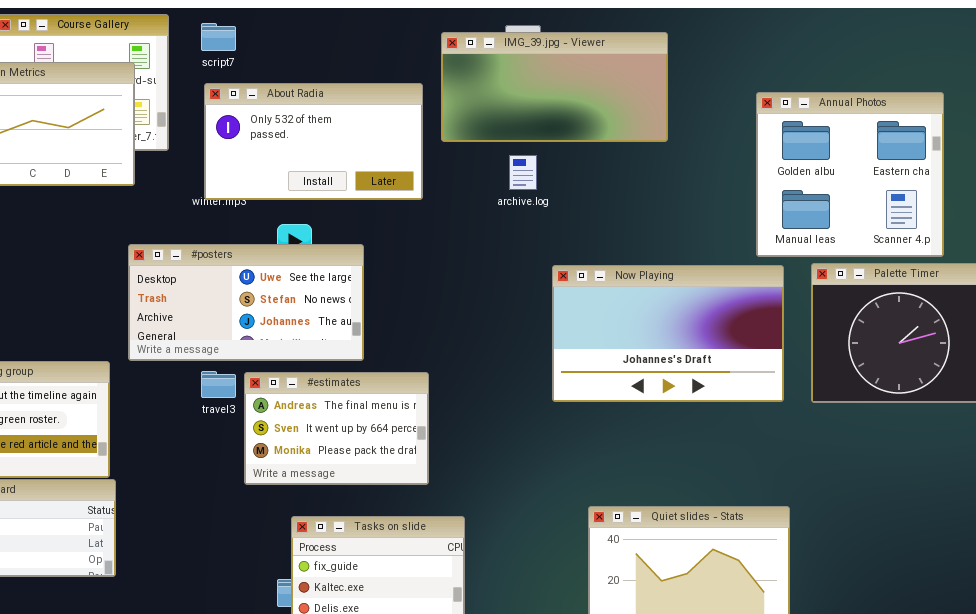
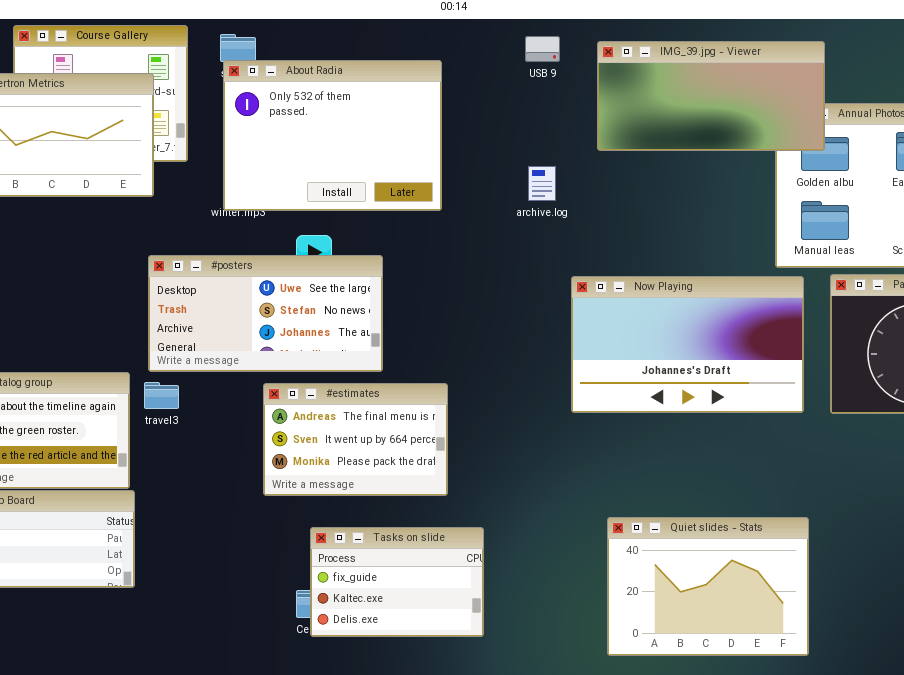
IMG_39.jpg - Viewer: [441,32,668,142] -> [597,41,825,151], moved
About Radia: [204,83,423,200] -> [223,60,442,211], resized
travel3: [201,371,236,398] -> [144,382,179,409], moved

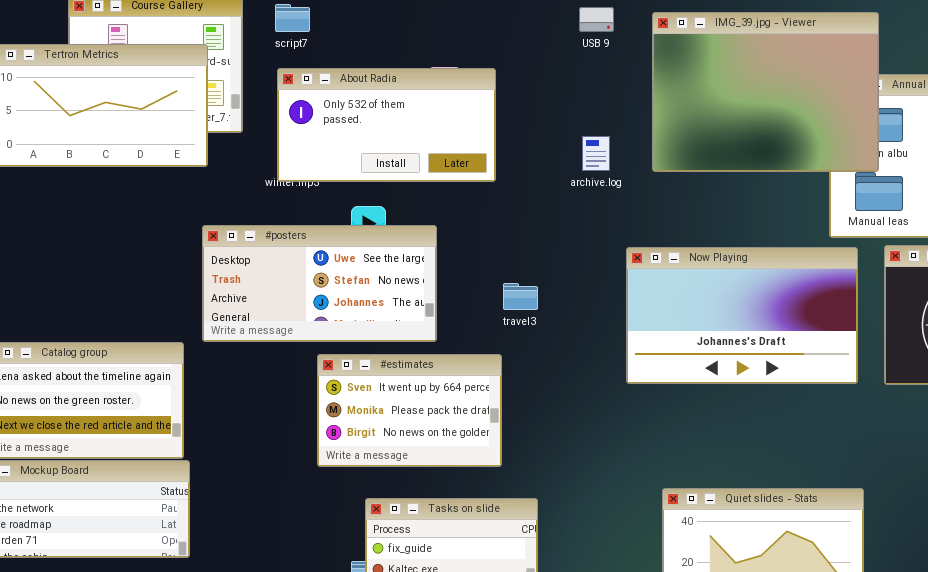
IMG_39.jpg - Viewer: [597,41,825,151] -> [652,12,879,172], resized
About Radia: [223,60,442,211] -> [277,68,496,182], resized
travel3: [144,382,179,409] -> [503,283,538,310], moved
#estimates: [263,383,448,496] -> [317,354,502,467], scrolled down 1 row

